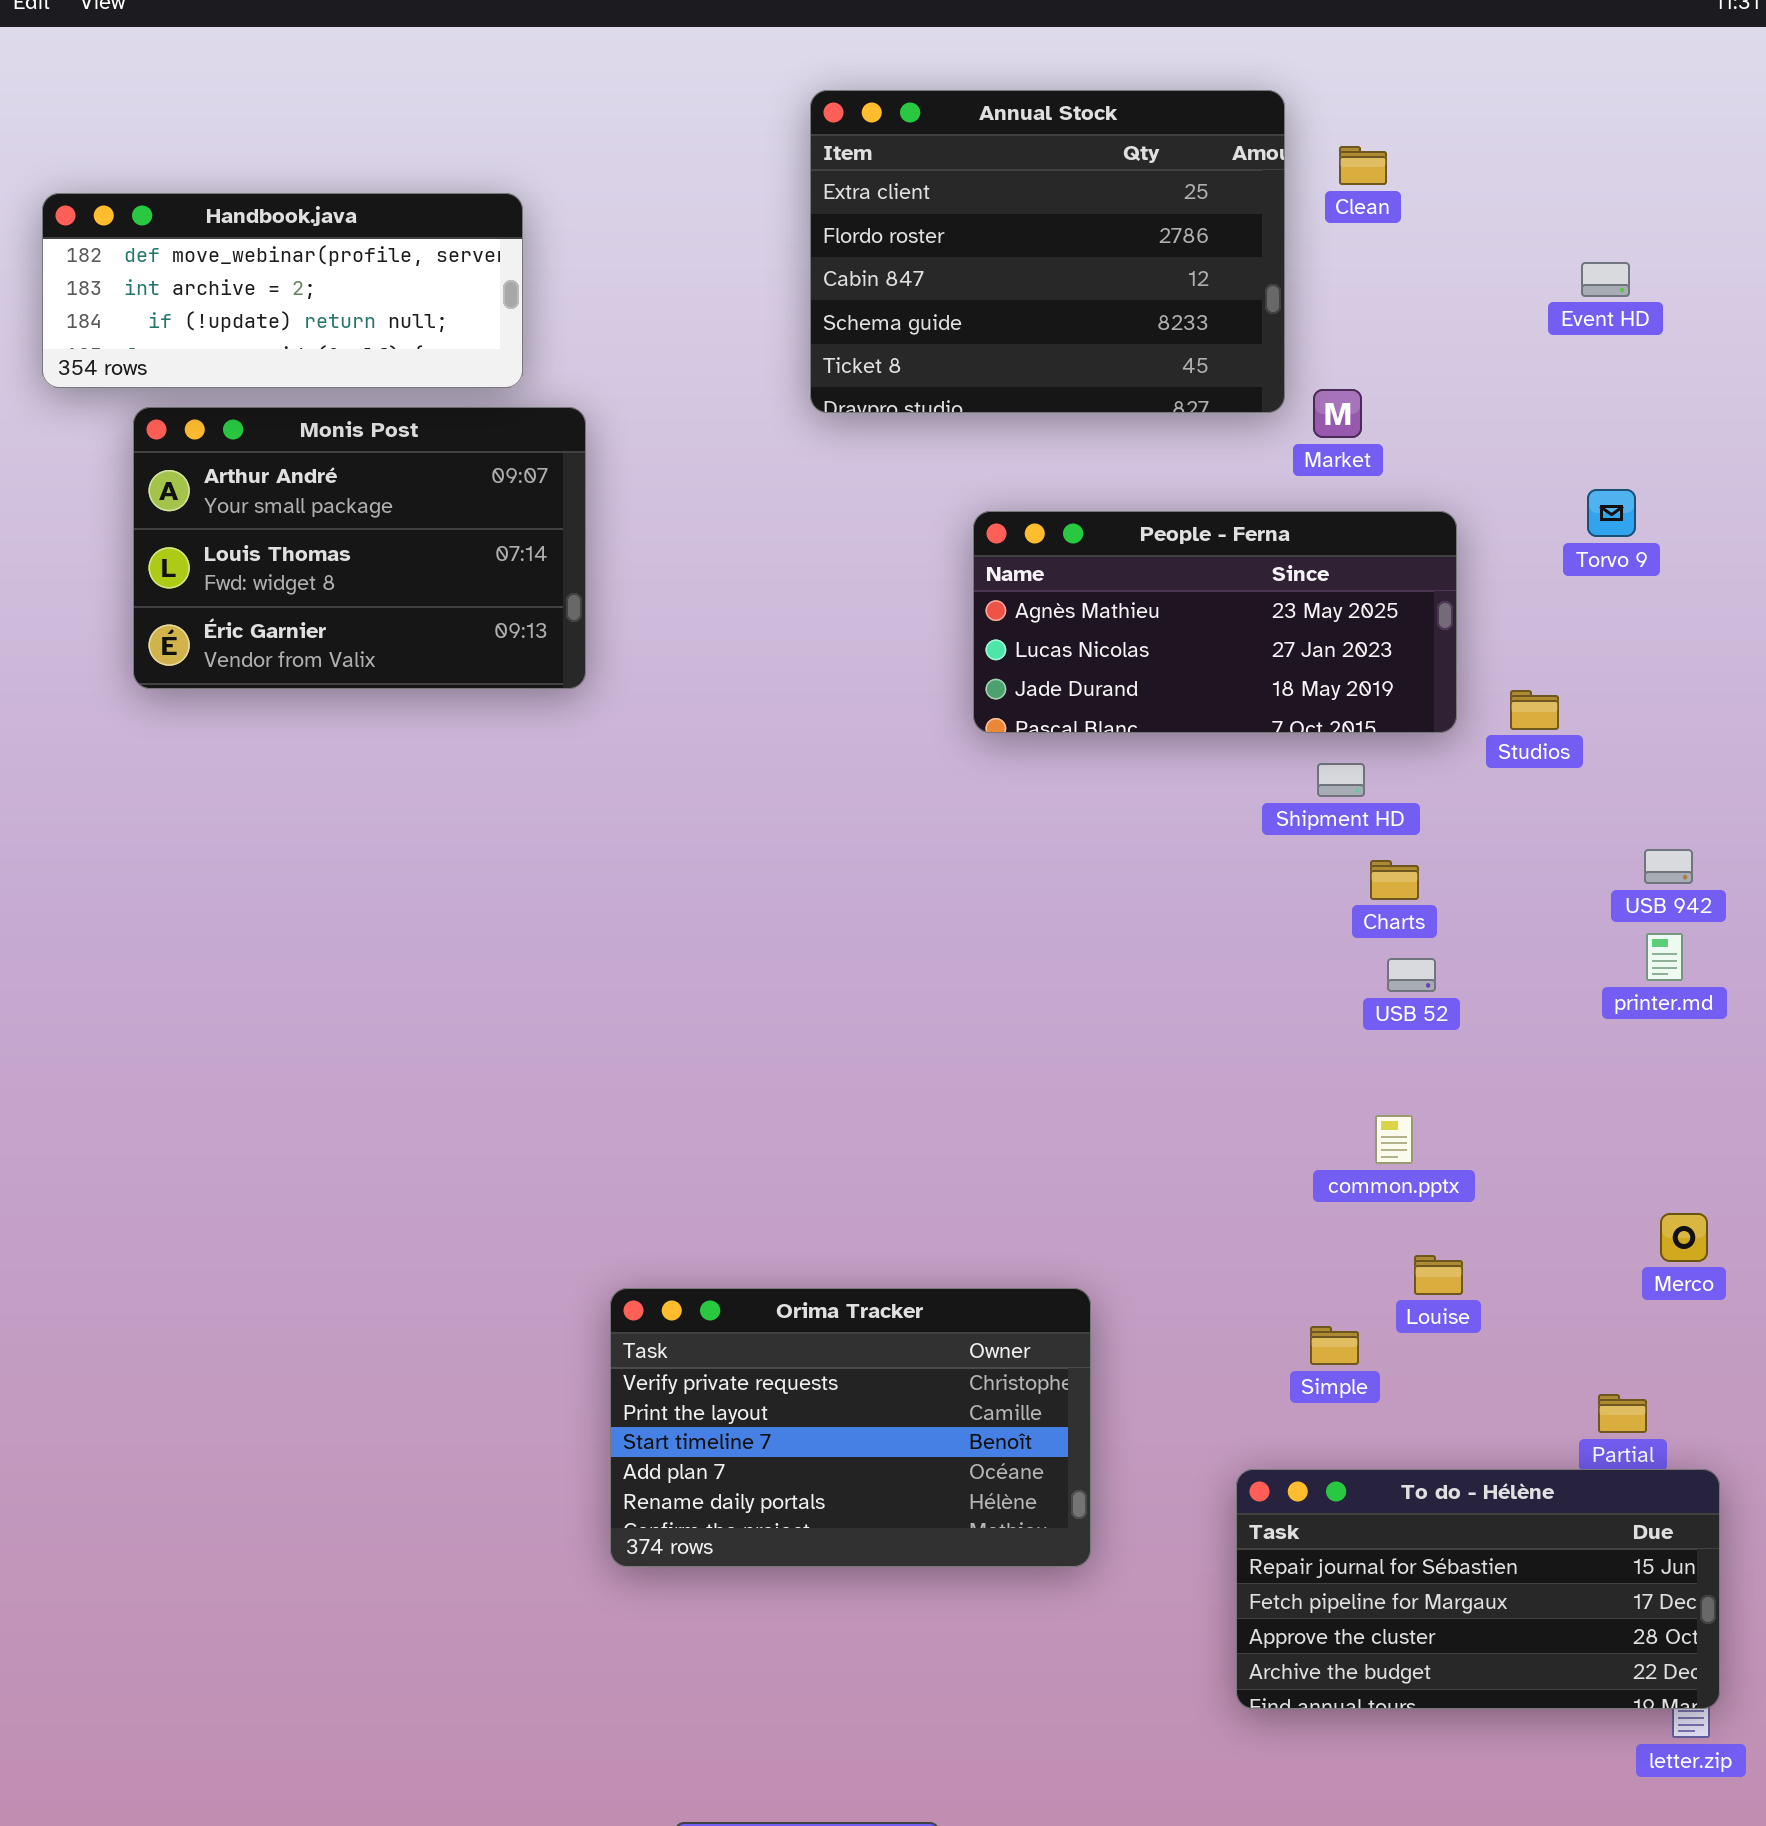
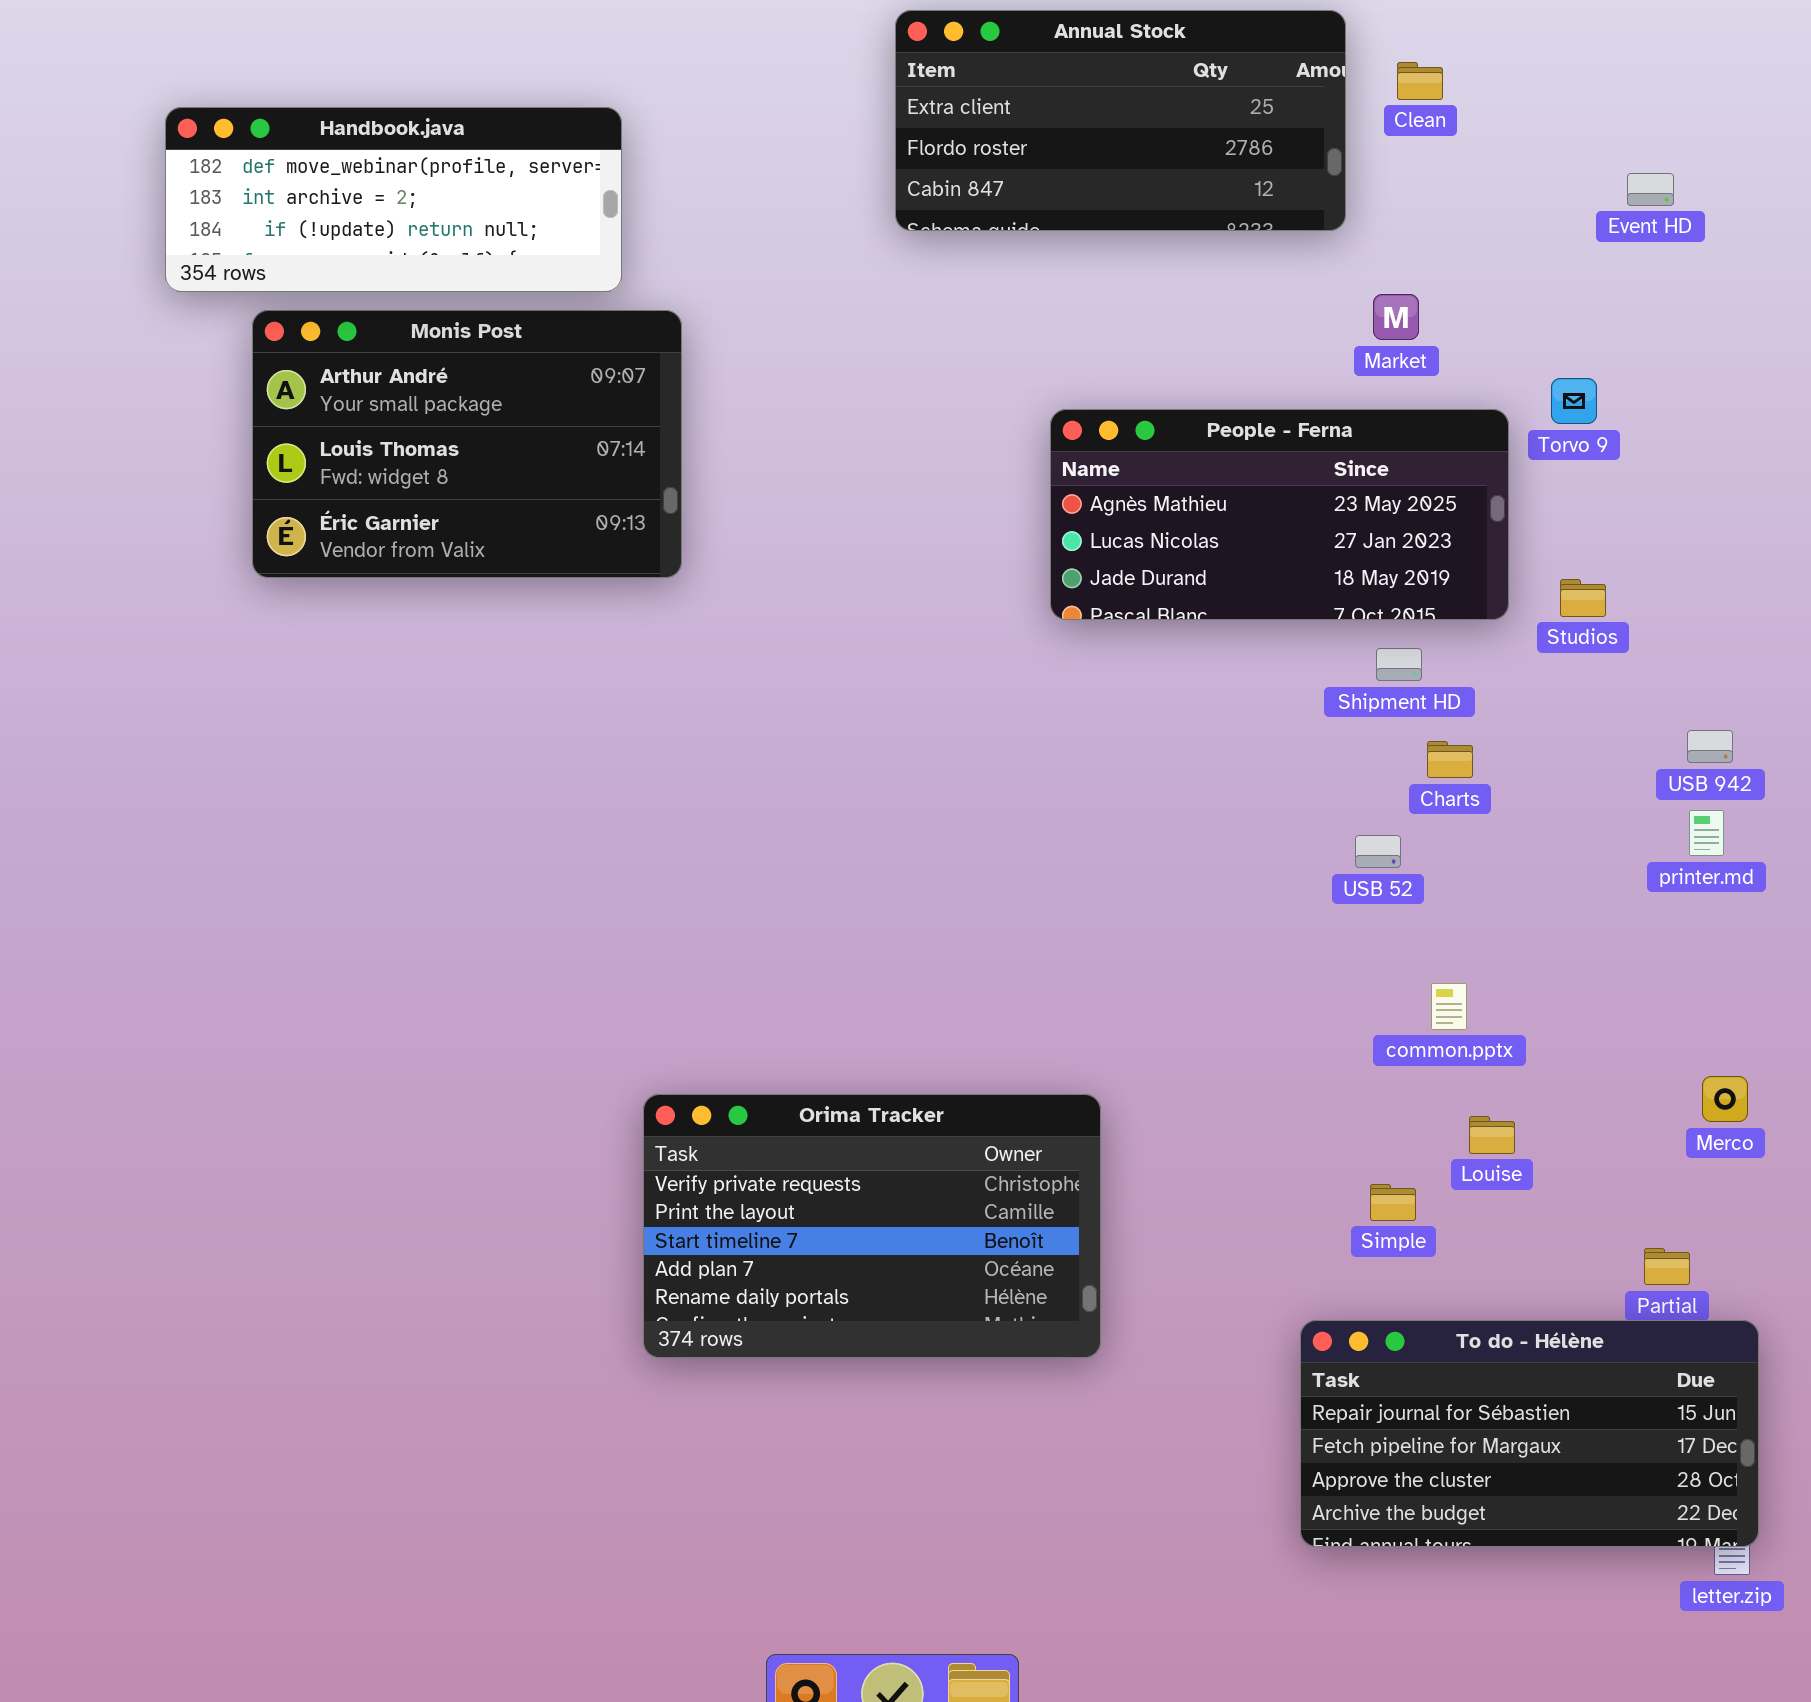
Annual Stock: [810,90,1285,413] -> [895,10,1346,231], resized
Torvo 9: [1587,489,1636,537] -> [1551,378,1597,424], moved
USB 52: [1387,958,1436,992] -> [1355,835,1401,868], moved
Orima Tracker: [610,1288,1091,1567] -> [643,1094,1101,1358], moved

